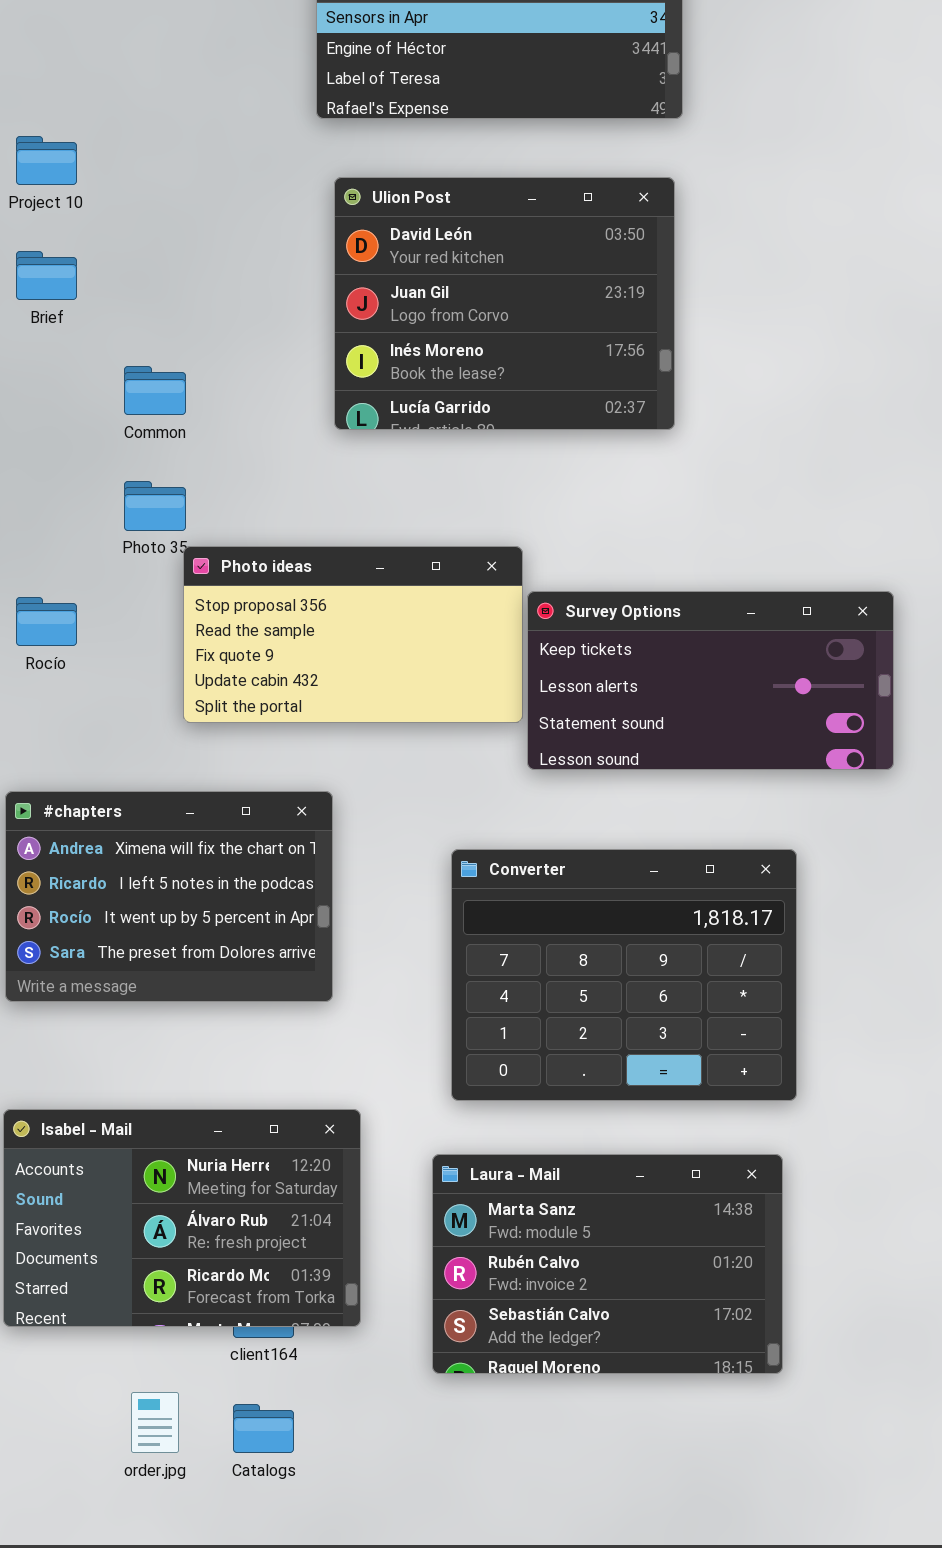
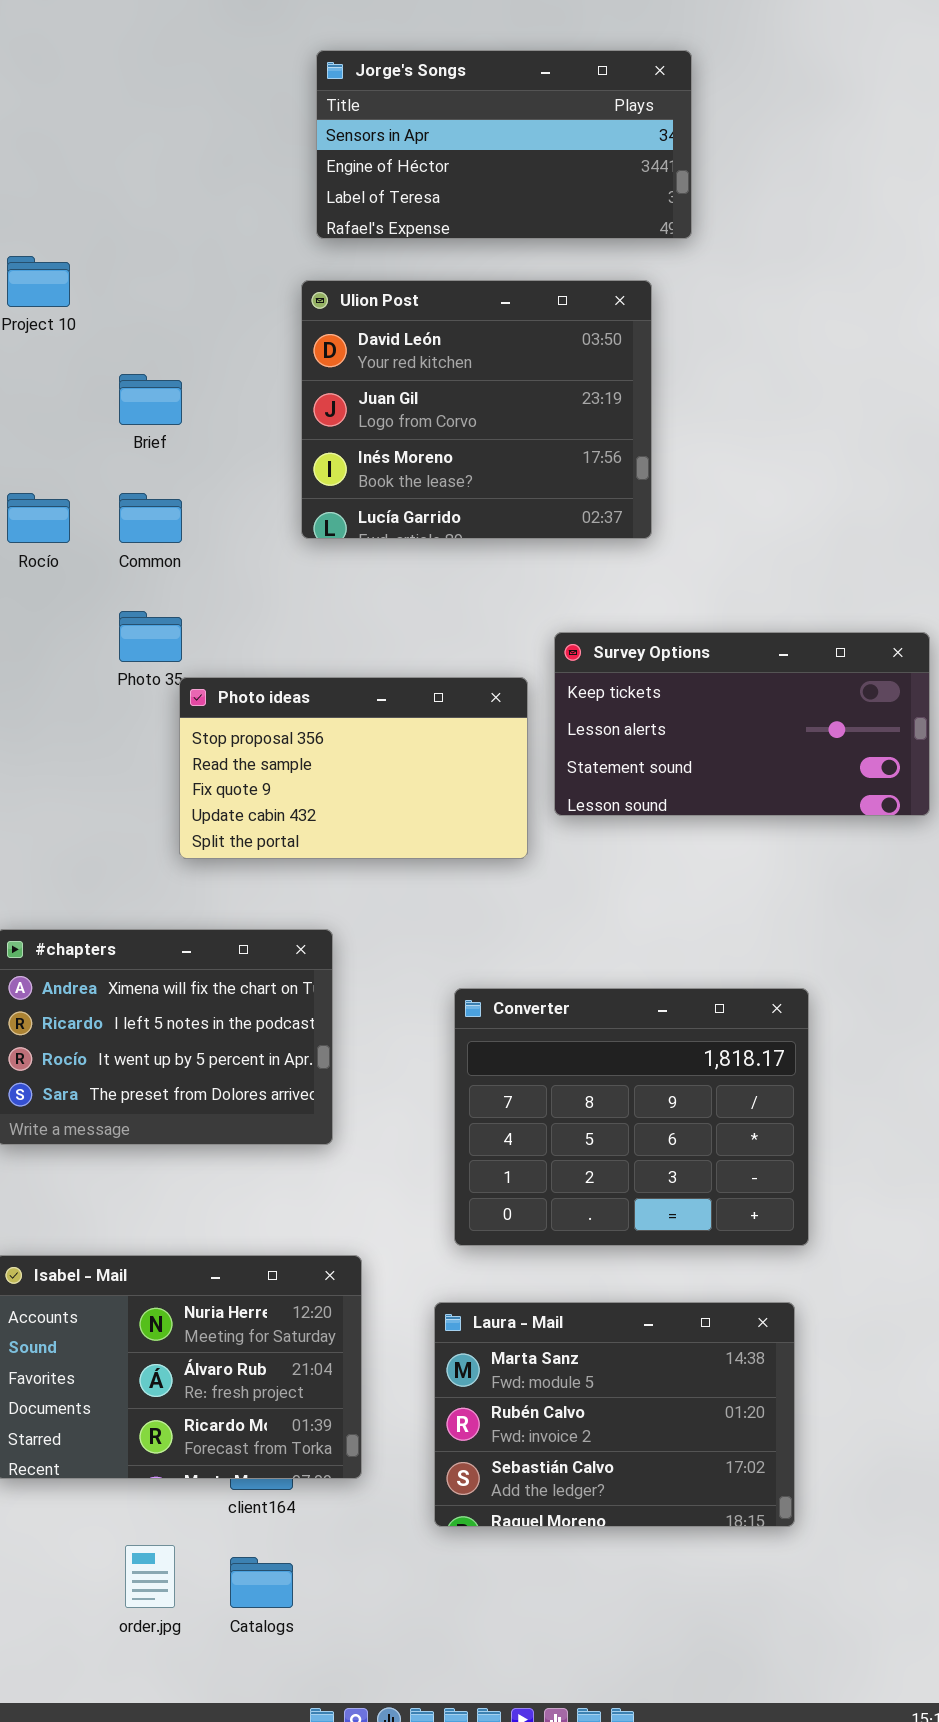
Ulion Post: [334,177,675,430] -> [301,280,652,539], moved
Brief: [16,251,77,300] -> [119,374,182,425], moved
Survey Options: [527,591,894,770] -> [554,632,930,816], moved
Rocío: [16,597,77,646] -> [7,493,70,543], moved

